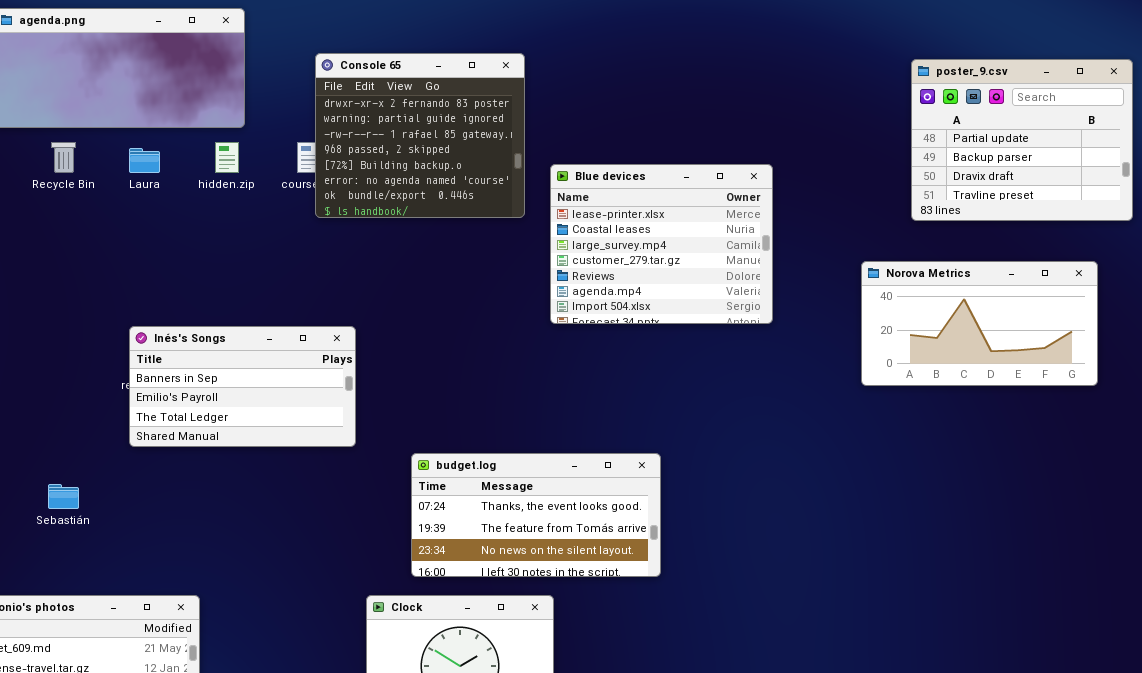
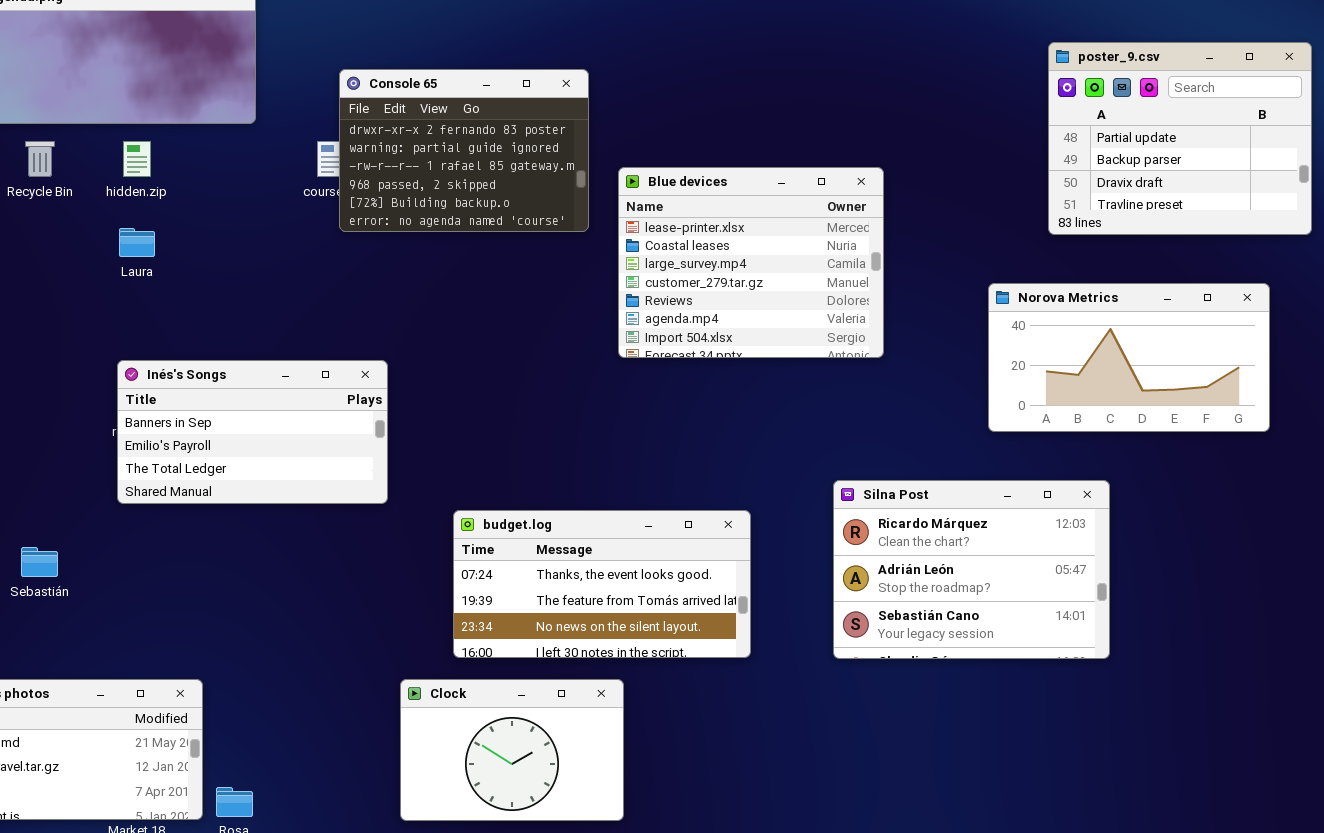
Console 65: [315,53,525,218] -> [339,69,589,232], resized
hidden.zip: [215,142,239,173] -> [123,141,151,177], moved
Laura: [129,148,160,173] -> [119,228,155,257], moved
Silna Post: none -> [833,480,1110,659], opened

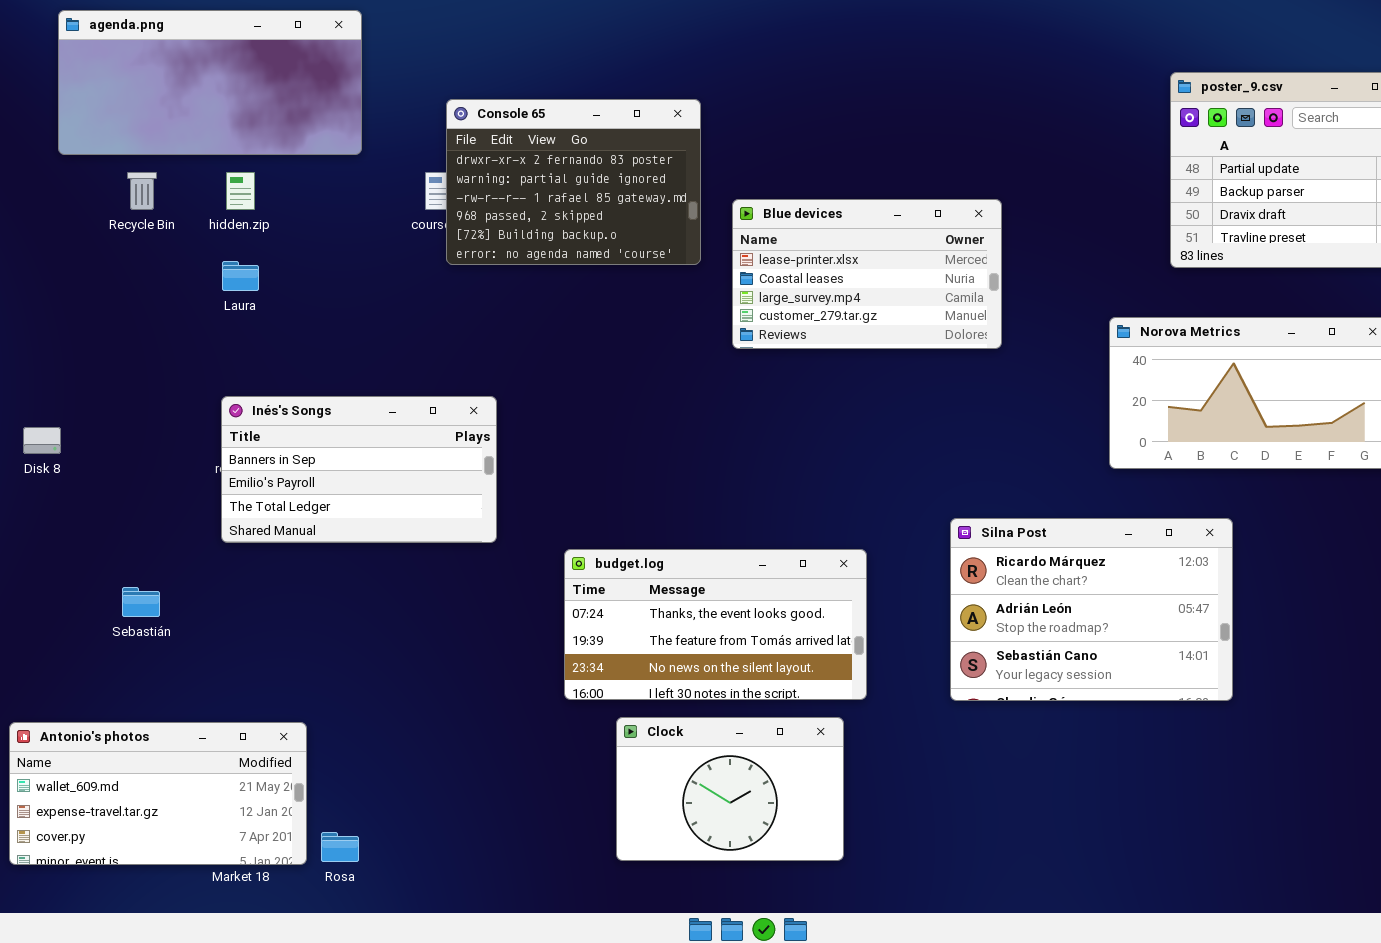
Blue devices: [618,167,884,358] -> [732,199,1002,349], resized
Clock: [400,679,624,821] -> [616,717,844,861], moved

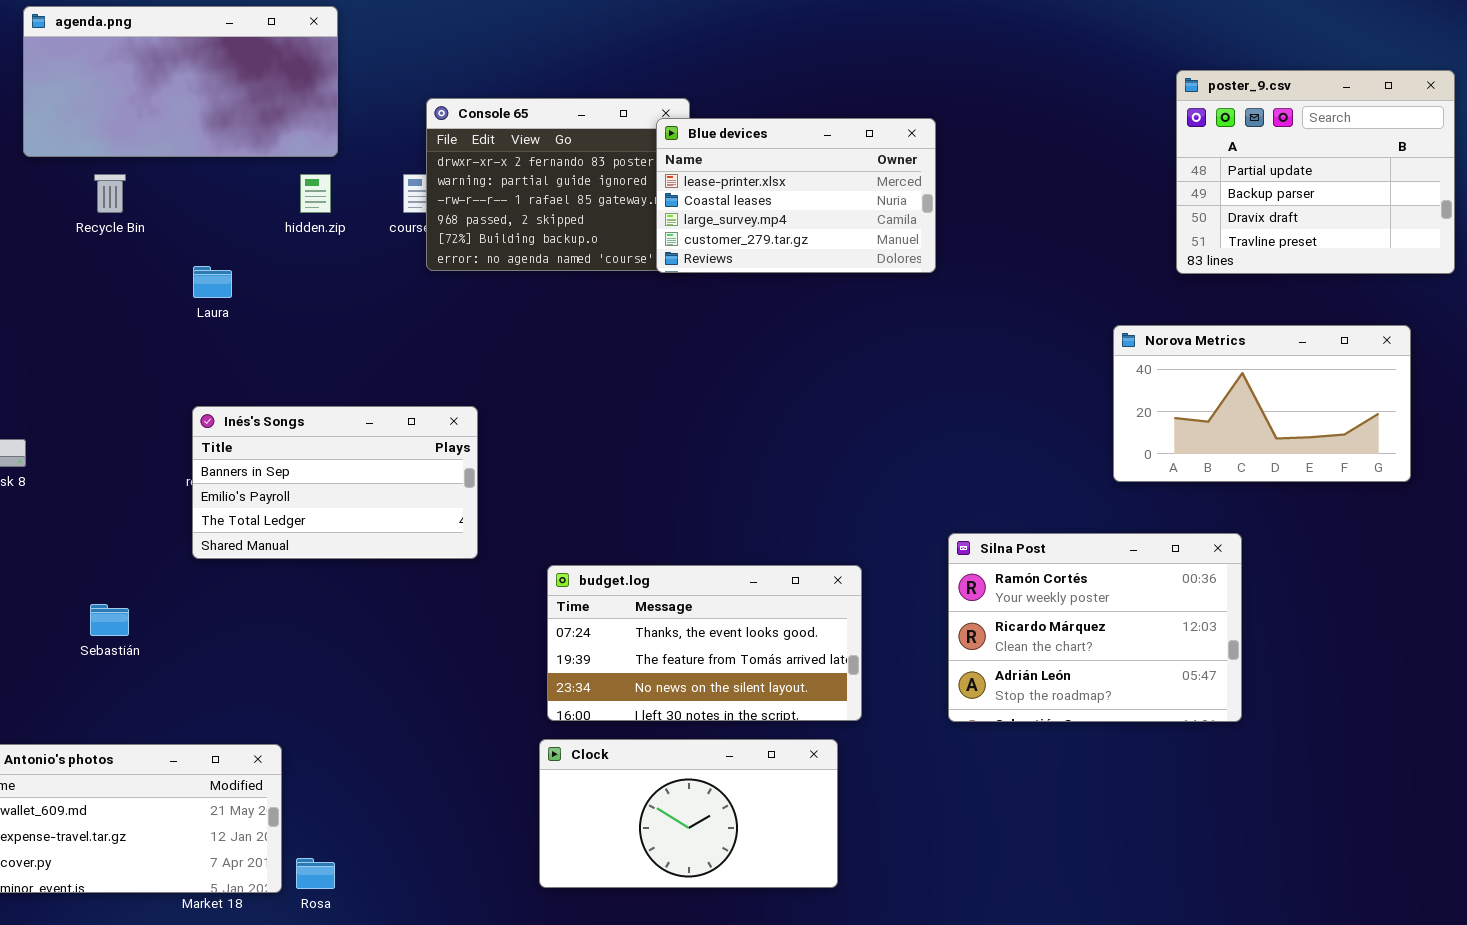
hidden.zip: [226,172,255,210] -> [300,174,331,213], moved
Blue devices: [732,199,1002,349] -> [656,118,936,273], moved
Silna Post: [950,518,1233,701] -> [948,533,1242,722], scrolled up 1 row
Clock: [616,717,844,861] -> [539,739,838,888], resized

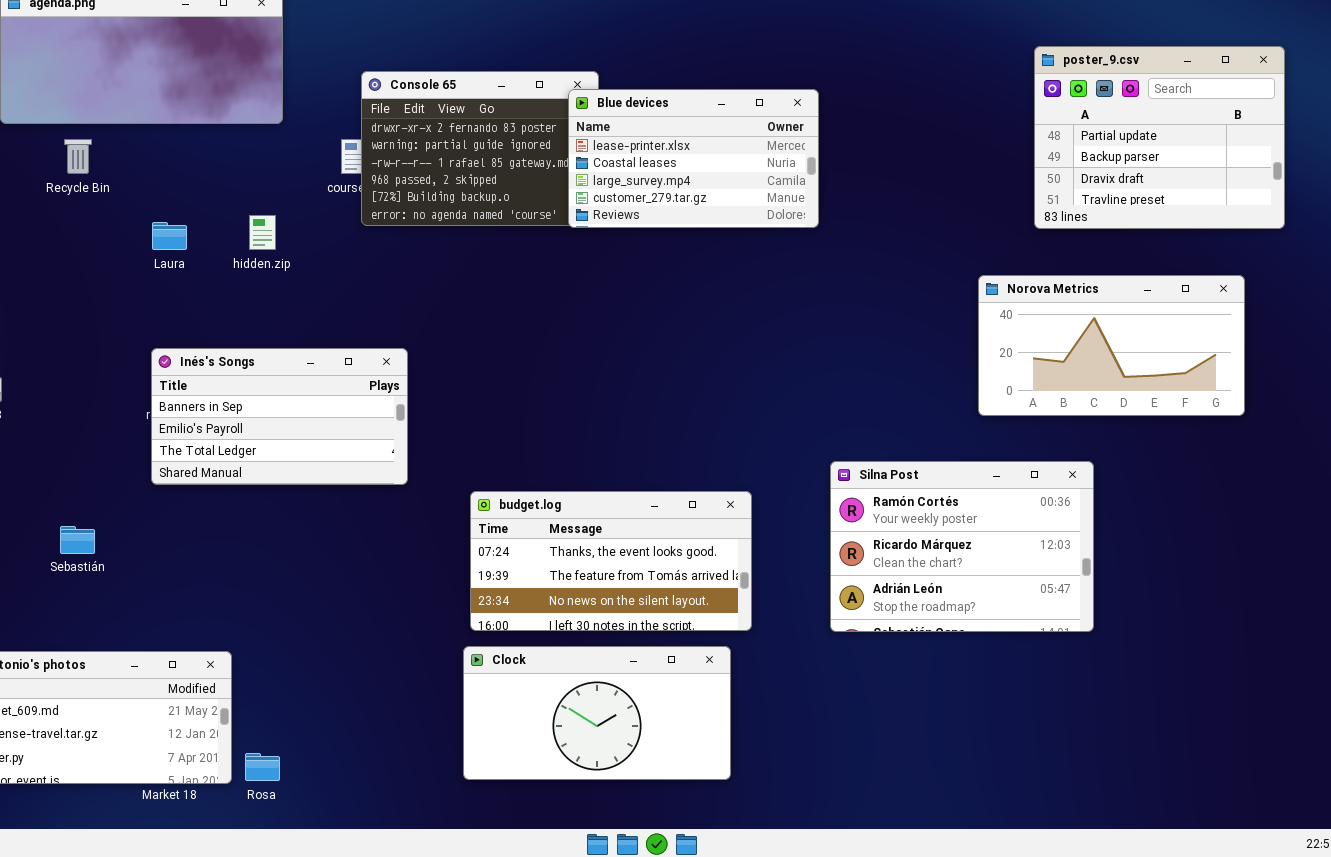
hidden.zip: [300,174,331,213] -> [249,215,276,250], moved

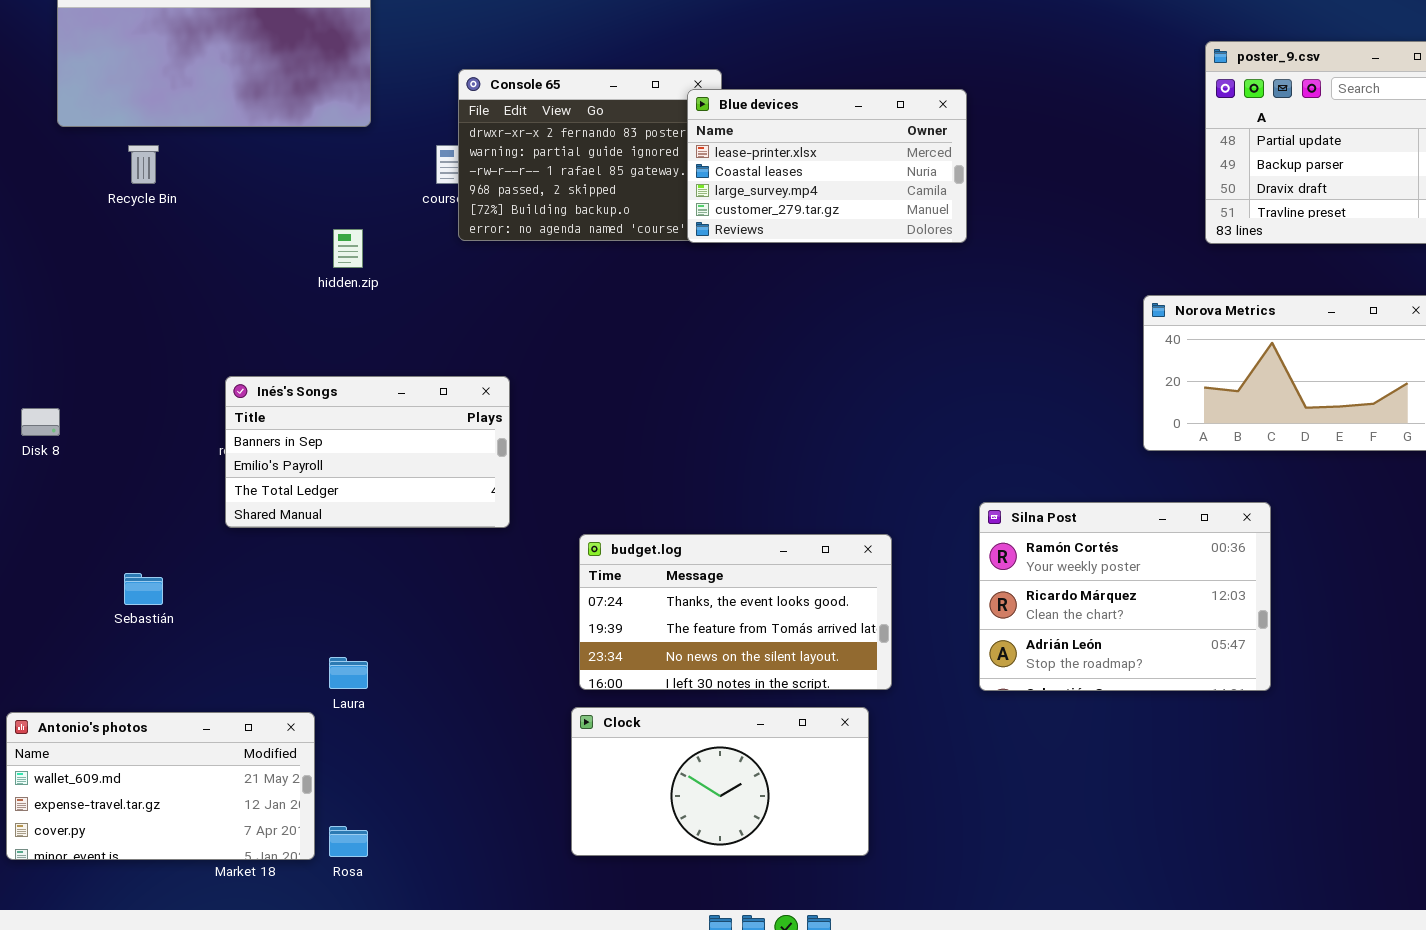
Laura: [152,222,187,250] -> [329,657,368,689], moved

